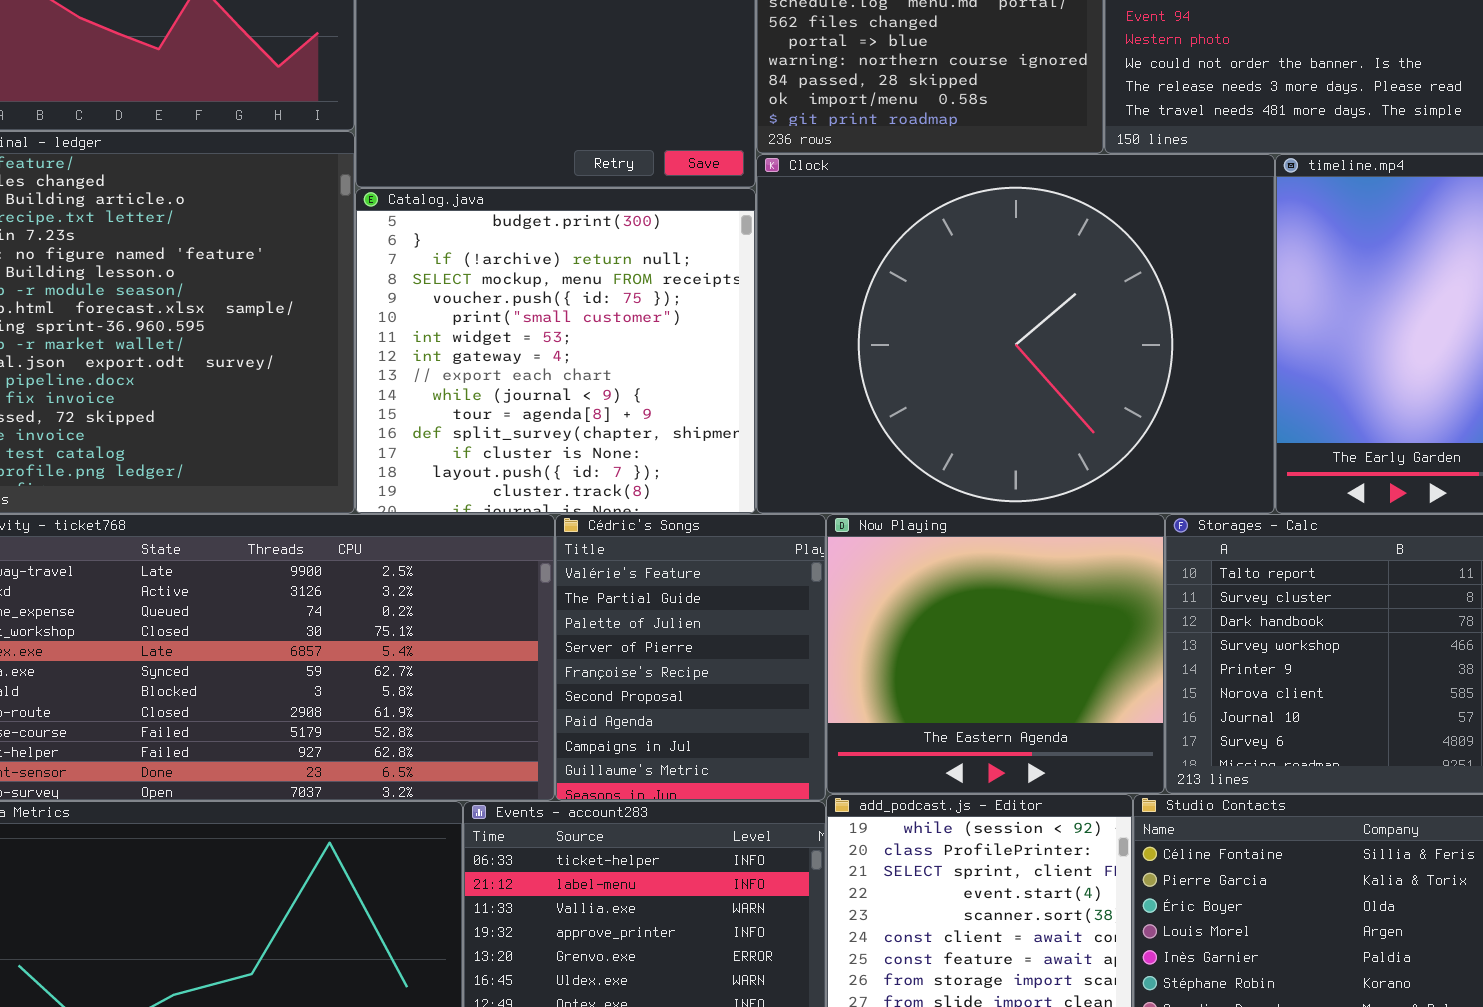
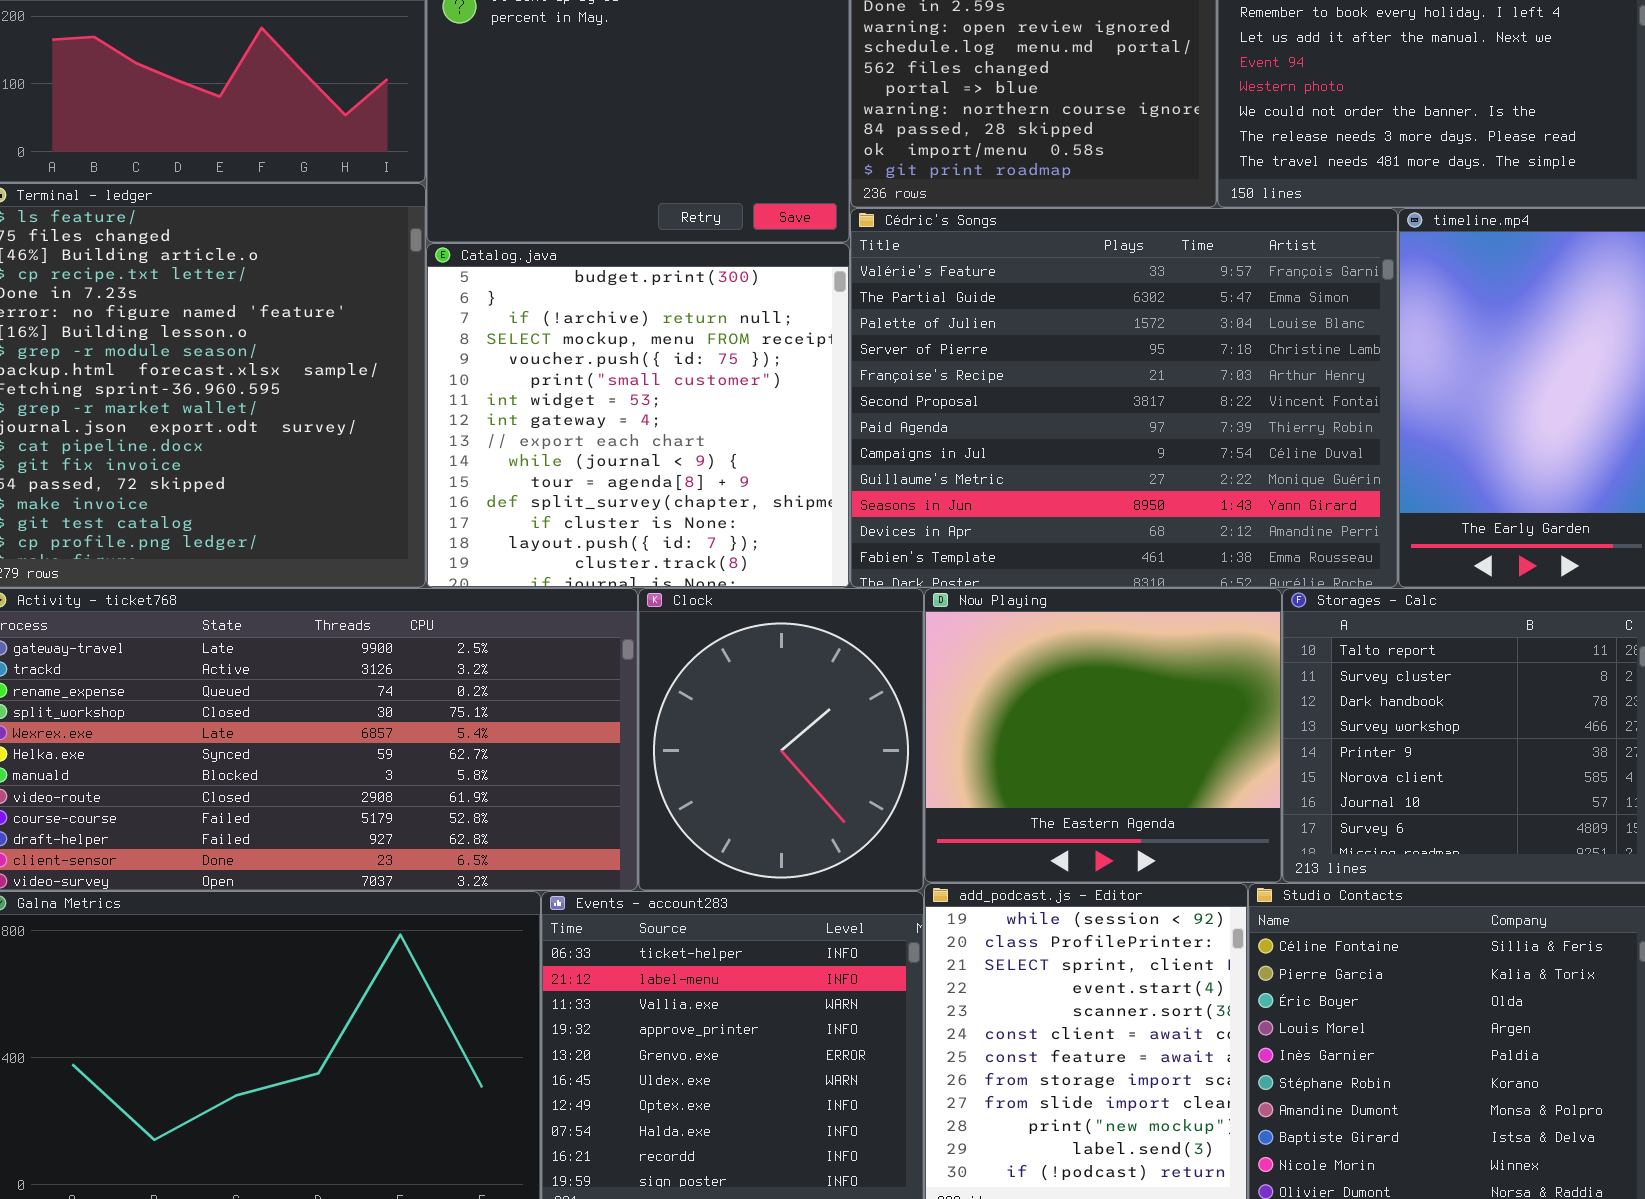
Clock: [756,154,1275,514] -> [638,588,924,891], moved, resized
Cédric's Songs: [555,514,826,801] -> [850,208,1398,588], moved, resized

